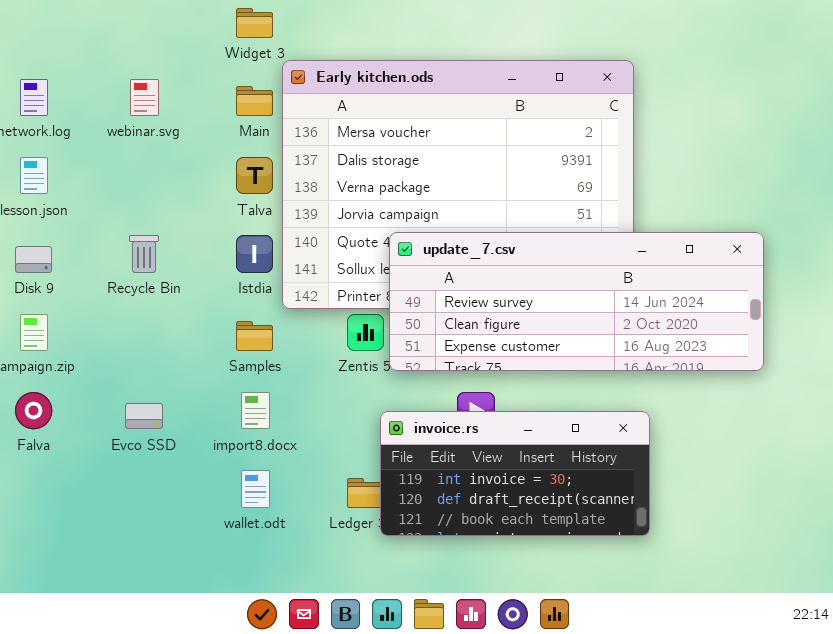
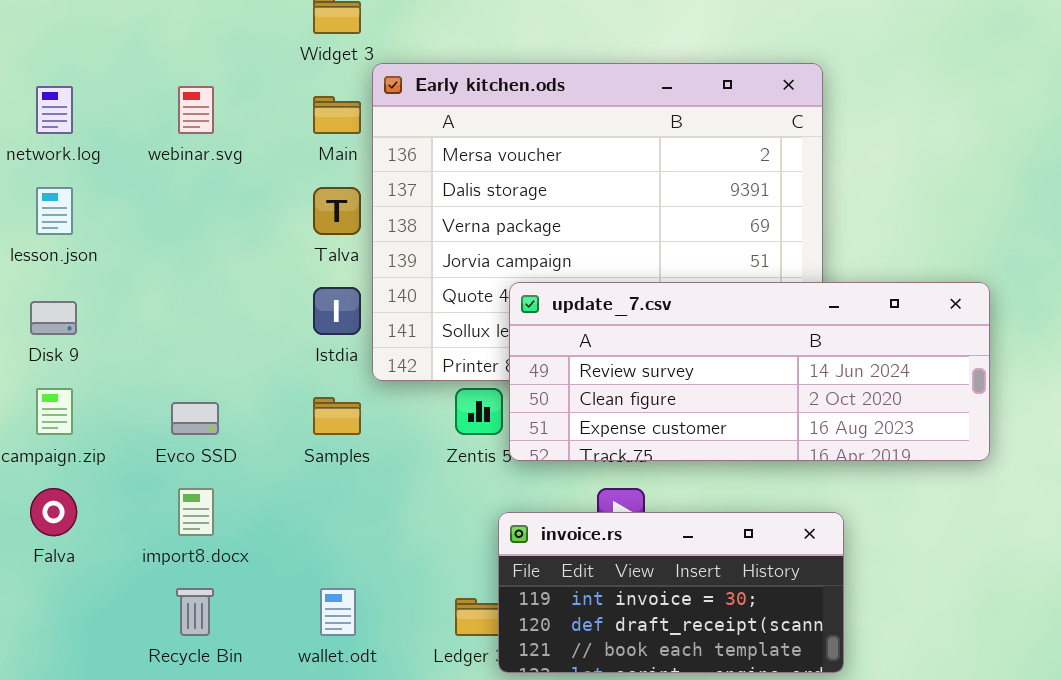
Recycle Bin: [129,235,159,273] -> [176,588,214,636], moved
import8.docx: [241,392,270,429] -> [178,488,214,536], moved
Evco SSD: [125,403,163,429] -> [171,402,219,435], moved

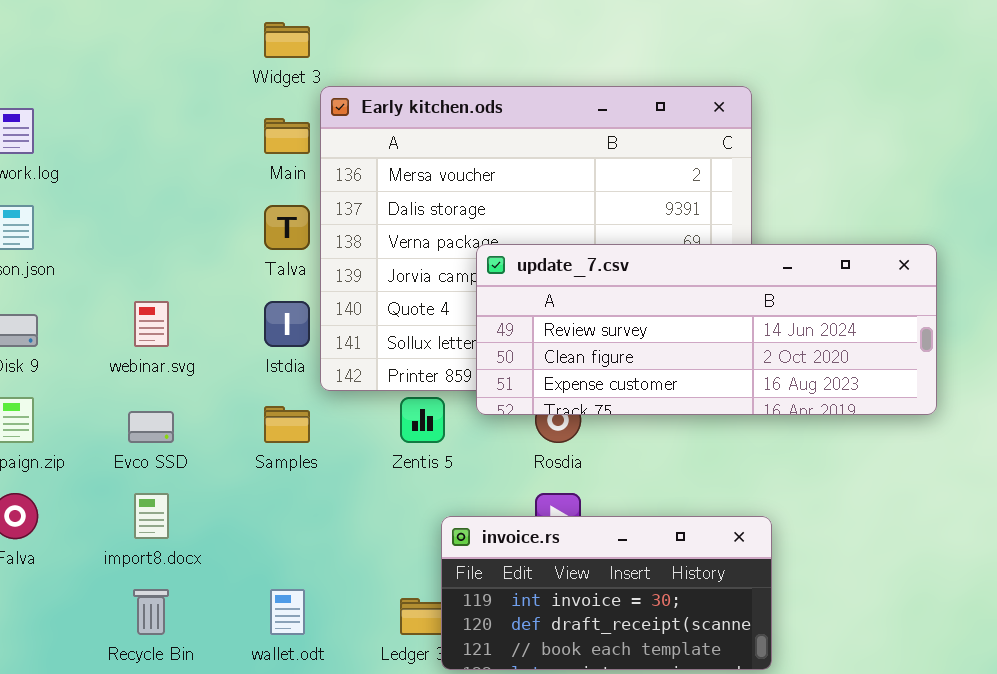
webinar.svg: [178,86,214,134] -> [134,301,169,347], moved
update_7.csv: [509,282,990,461] -> [476,244,937,415], moved

